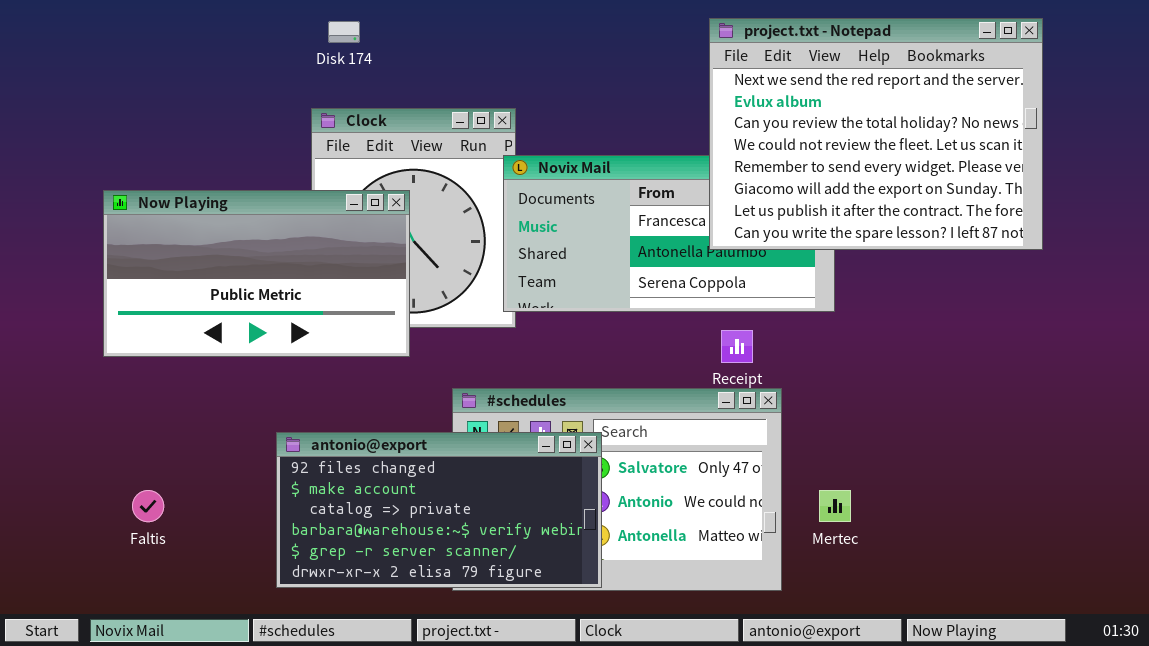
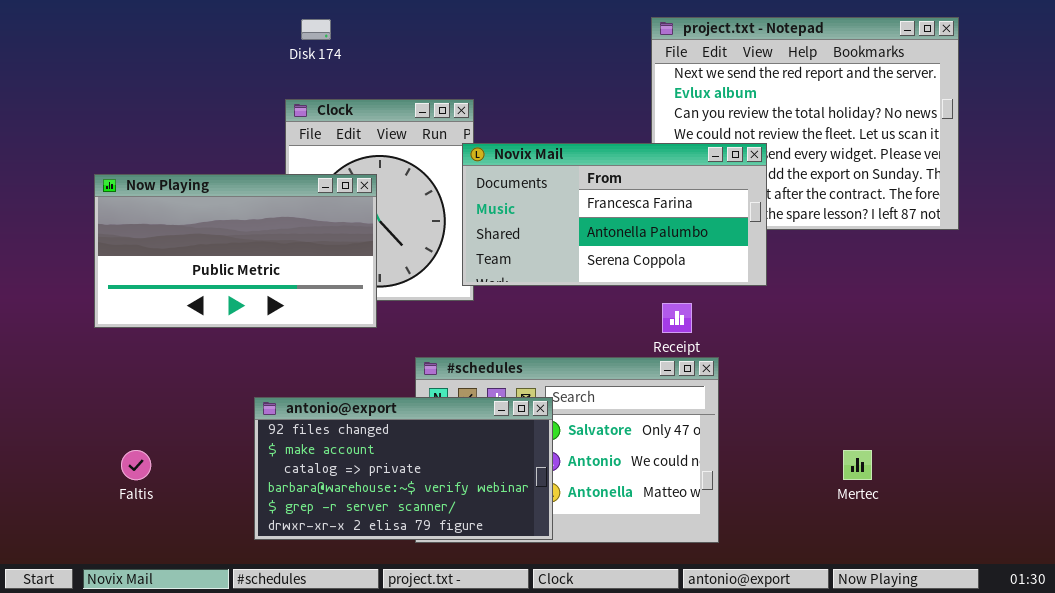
Novix Mail: [503,155,835,312] -> [462,143,767,286], raised
Mertec: [819,490,851,522] -> [843,450,872,480], moved

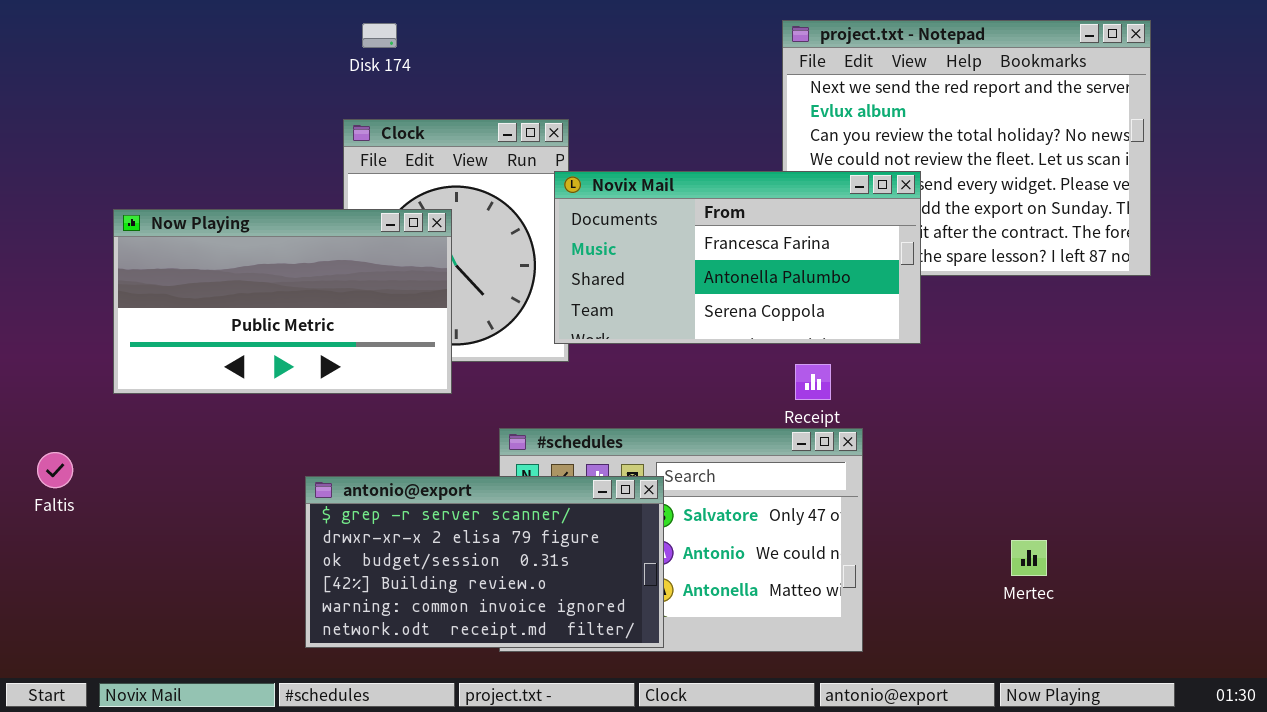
antonio@export: [254,397,553,540] -> [305,476,664,648], scrolled down 4 rows
Faltis: [121,450,151,480] -> [37,452,73,488], moved

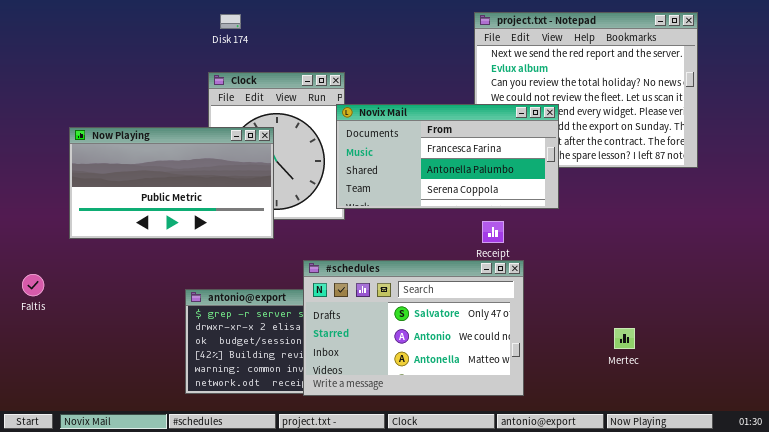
#schedules: [499,428,863,652] -> [303,260,524,396], raised

